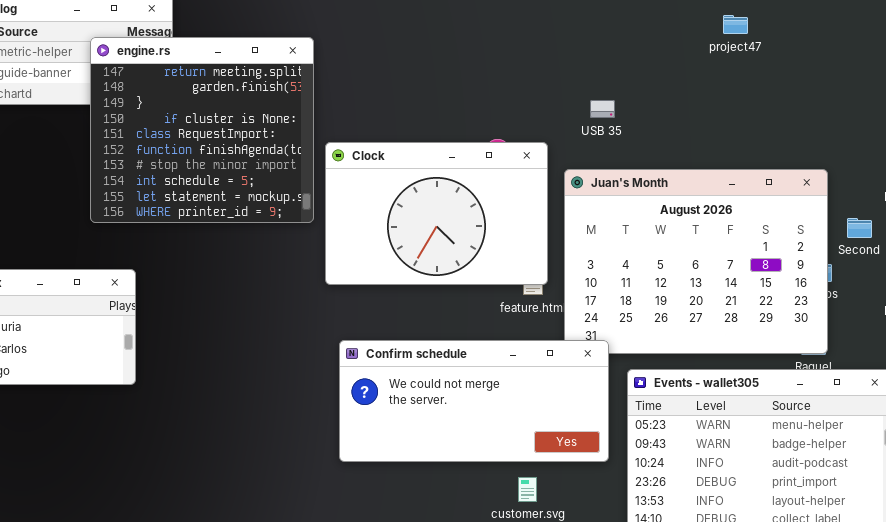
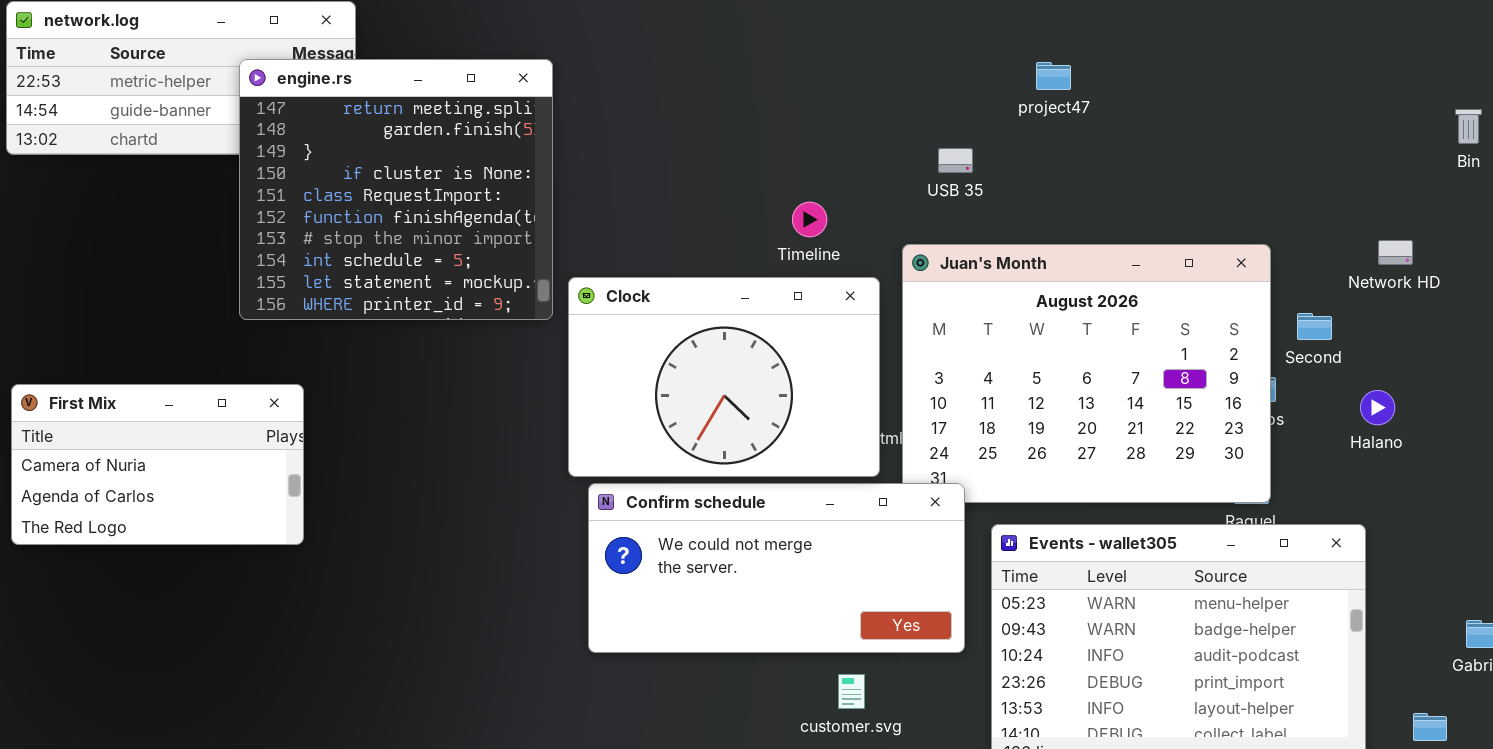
project47: [723,15,748,34] -> [1036,62,1071,90], moved
Clock: [325,142,548,285] -> [568,277,880,477], moved

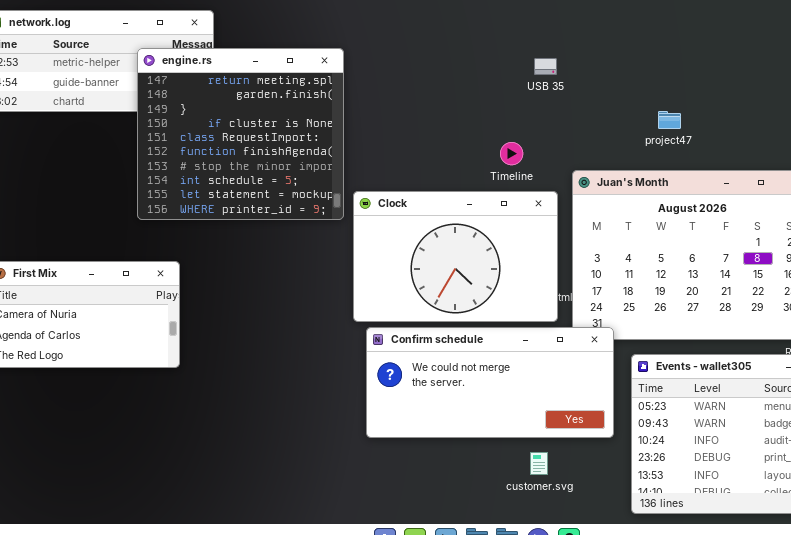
project47: [1036,62,1071,90] -> [658,111,681,129], moved
USB 35: [938,148,973,173] -> [534,58,557,75], moved

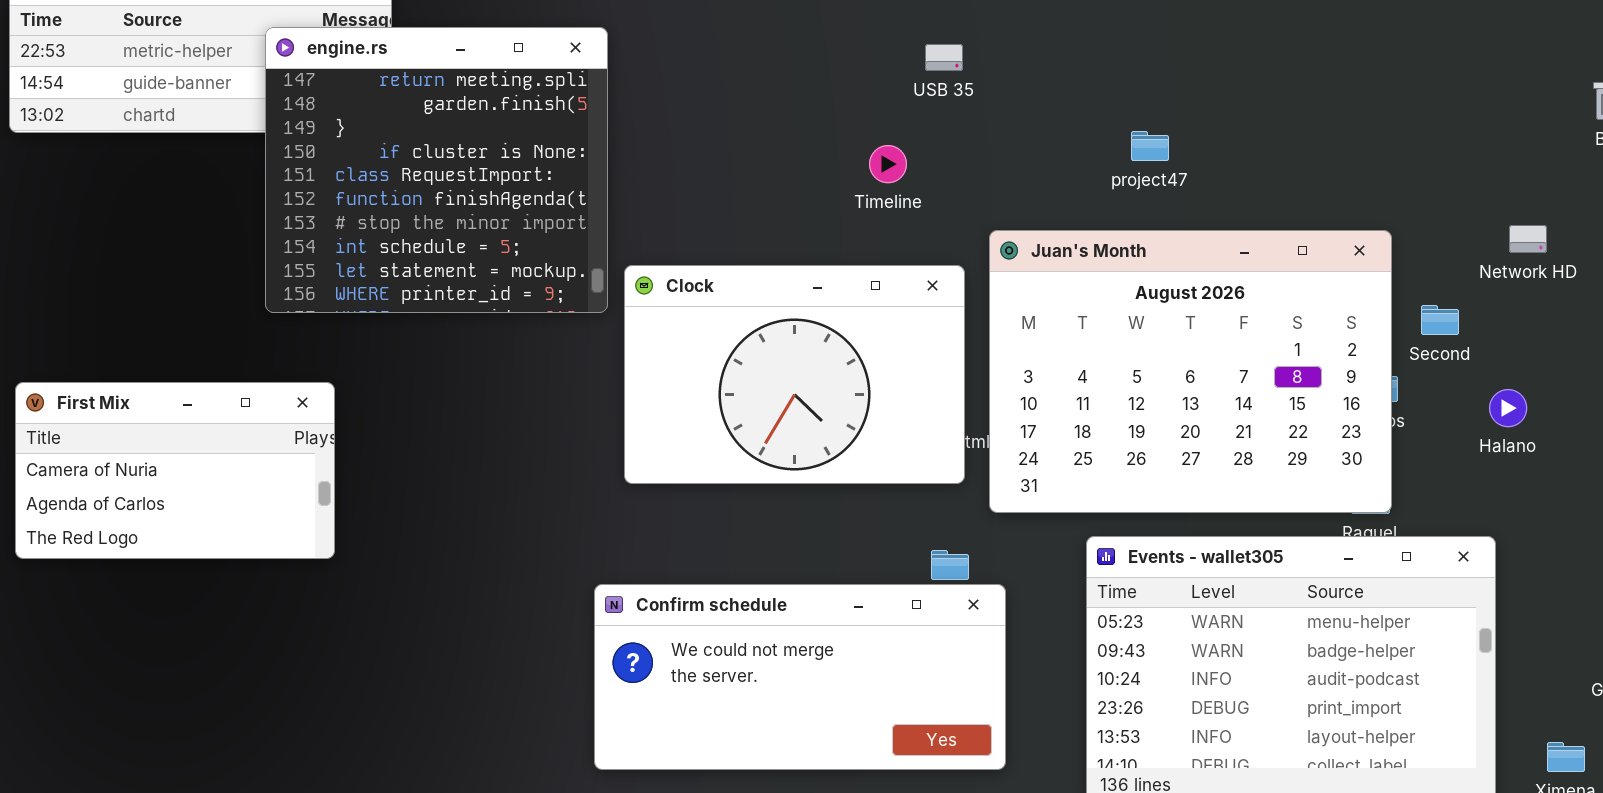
Timeline: [500,142,523,165] -> [869,145,907,183], moved
Confirm schedule: [366,327,614,438] -> [594,584,1006,770], moved

